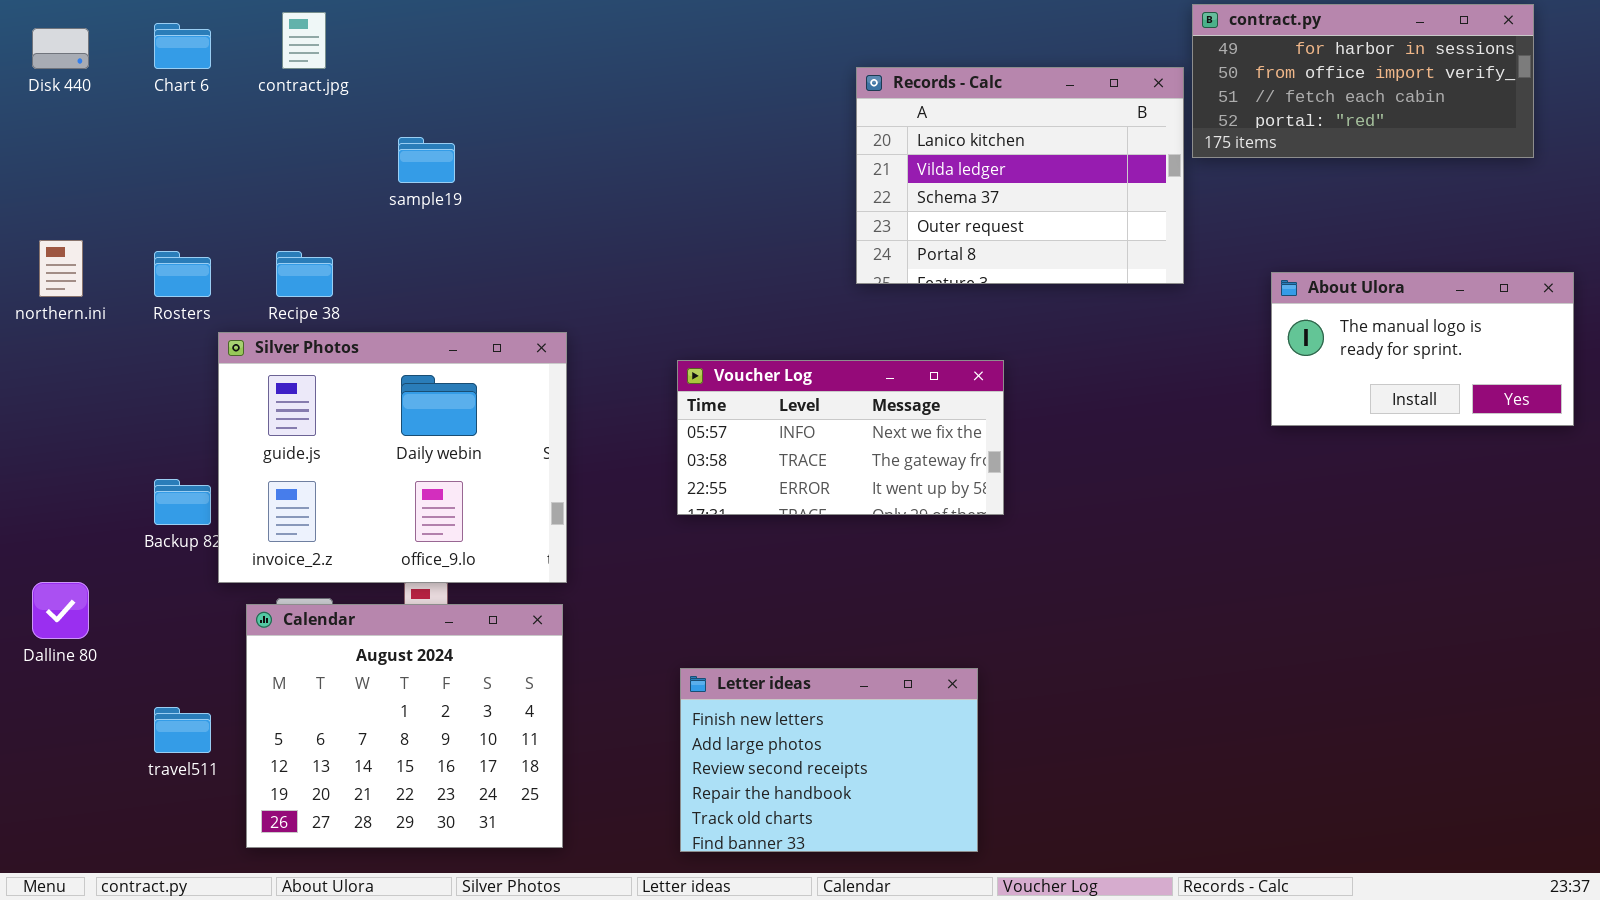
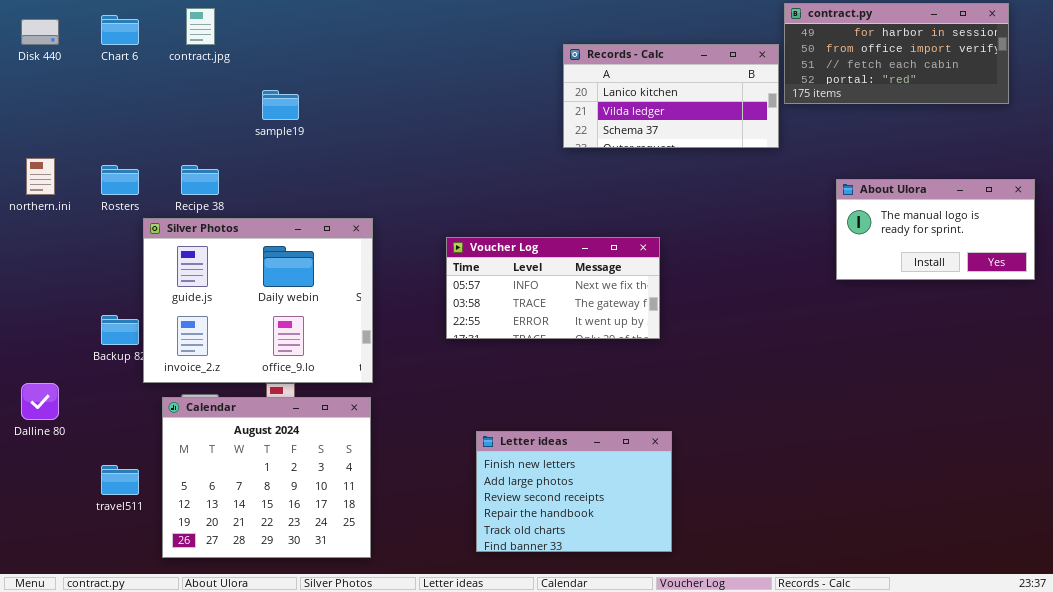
Records - Calc: [856,67,1184,284] -> [563,44,779,148], resized
Letter ideas: [680,668,978,852] -> [476,431,672,552], moved

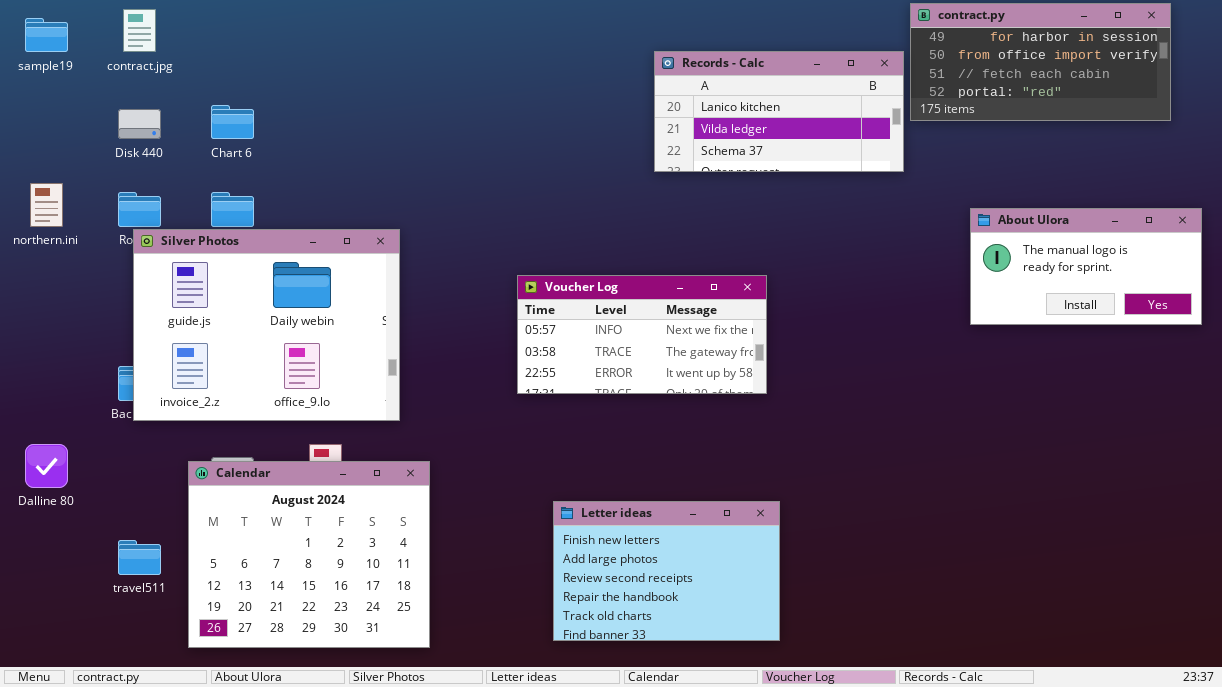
contract.jpg: [186,8,215,45] -> [123,9,156,52], moved
Chart 6: [101,15,139,45] -> [211,105,254,139], moved
Disk 440: [21,19,59,45] -> [118,109,161,139], moved
sample19: [262,90,299,120] -> [25,18,68,52], moved
Silver Photos: [143,218,373,383] -> [133,229,400,421], moved

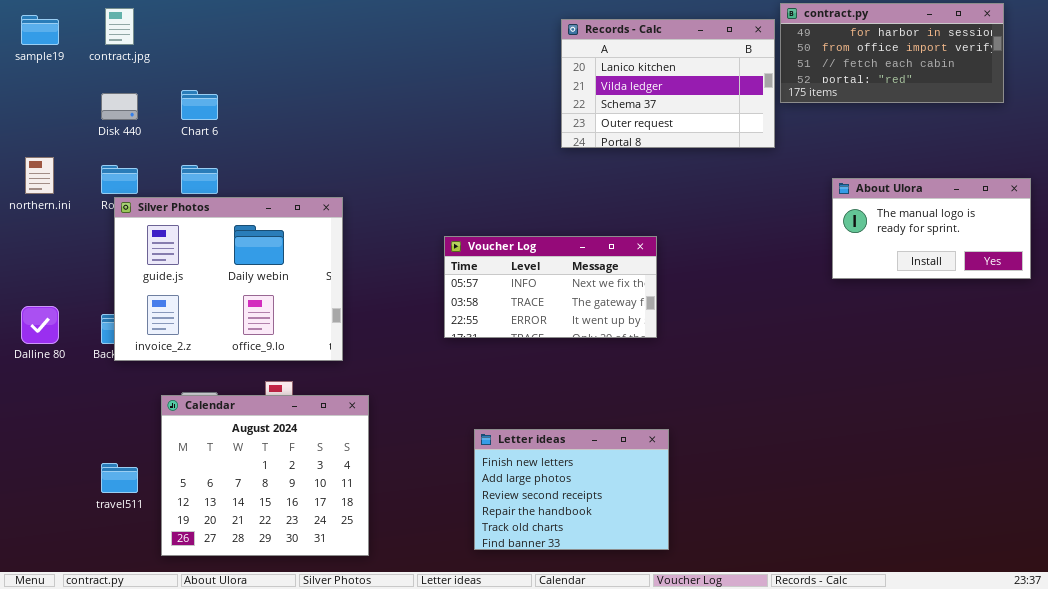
Records - Calc: [654,51,904,172] -> [561,19,775,148], resized
Dalline 80: [25,444,68,488] -> [21,306,59,344], moved

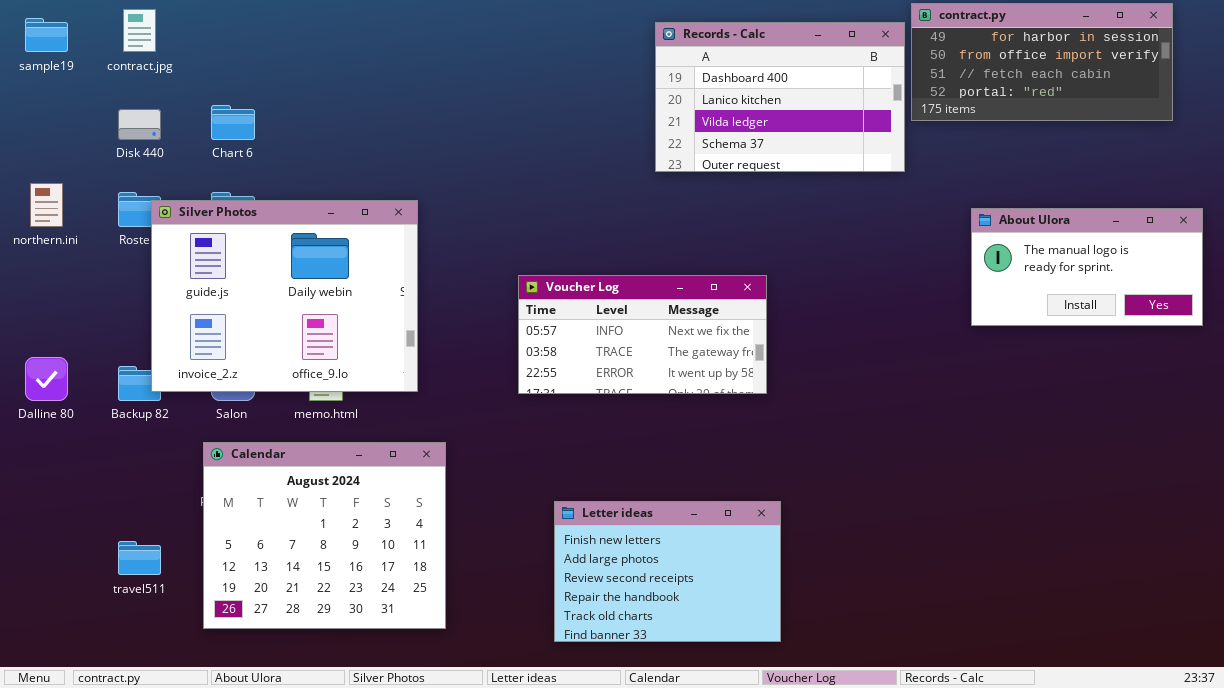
Records - Calc: [561,19,775,148] -> [655,22,905,172], scrolled up 1 row
Silver Photos: [114,197,343,361] -> [151,200,418,392], moved
Calendar: [161,395,369,556] -> [203,442,446,629], moved

